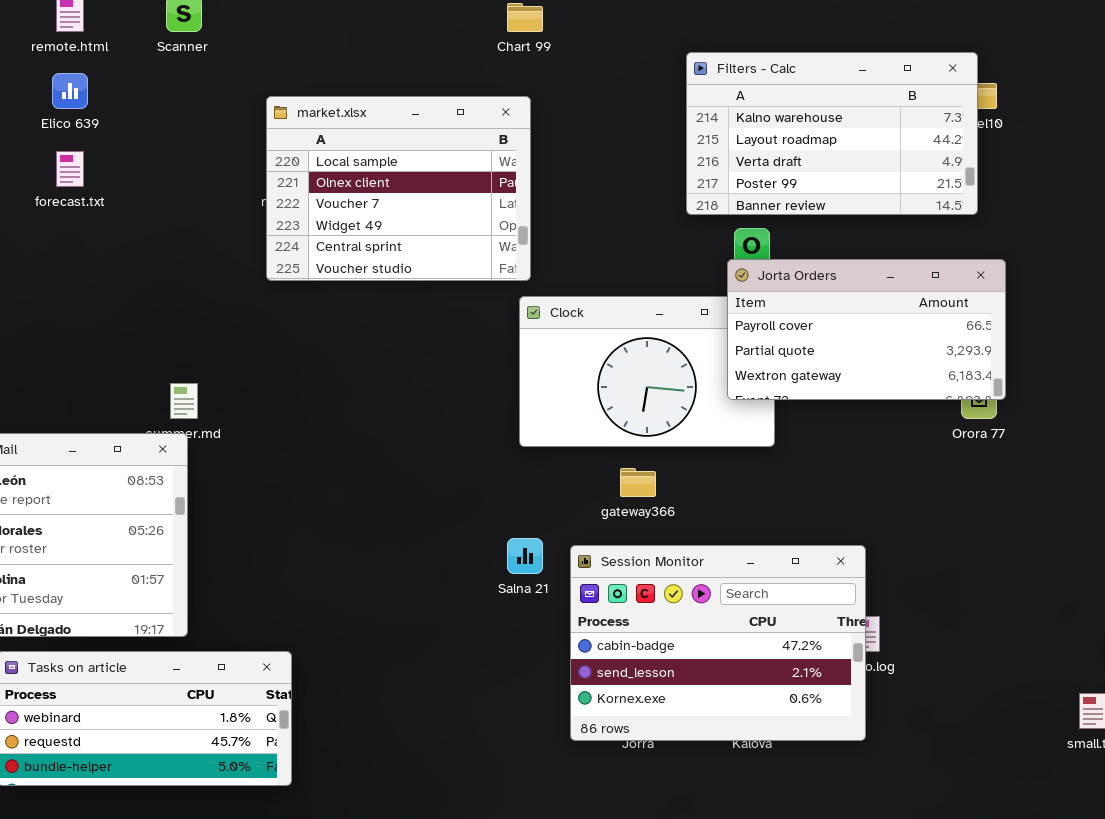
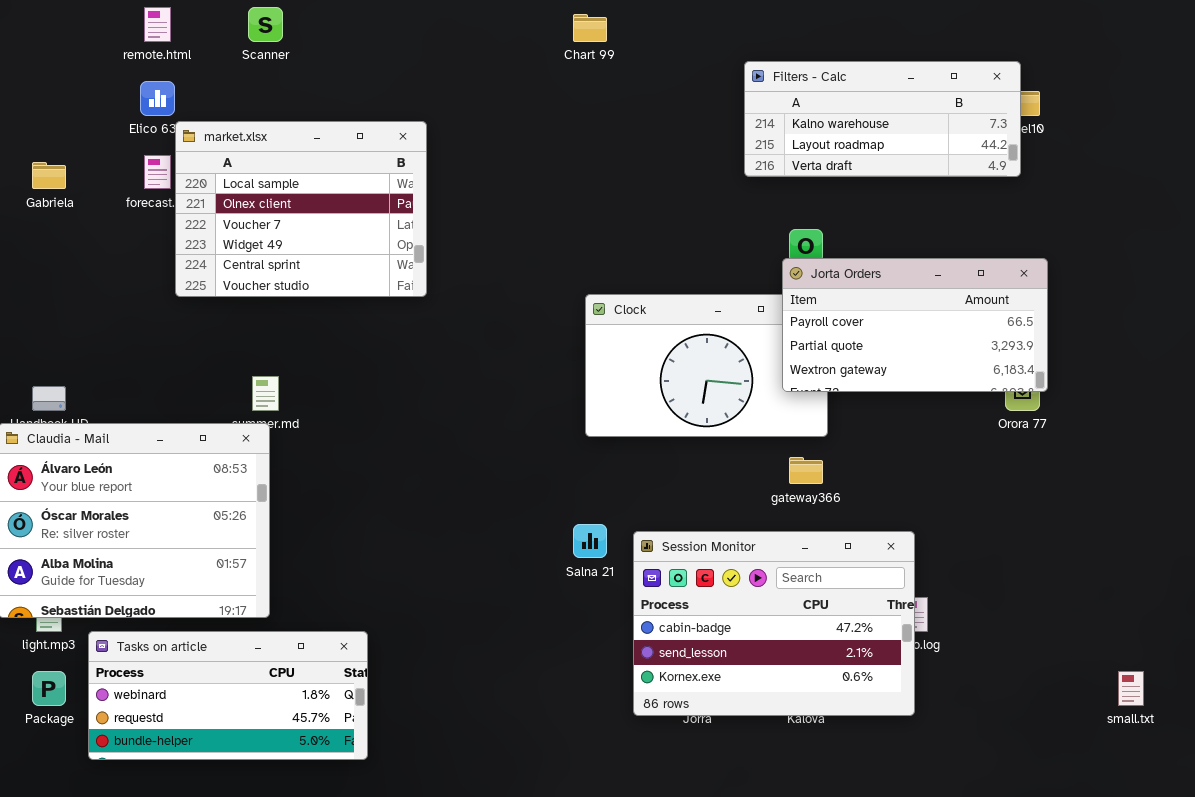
Filters - Calc: [686,52,978,215] -> [744,61,1021,177], resized
market.xlsx: [266,96,531,281] -> [175,121,427,297], moved
gateway366: [620,468,656,497] -> [789,457,823,484], moved

